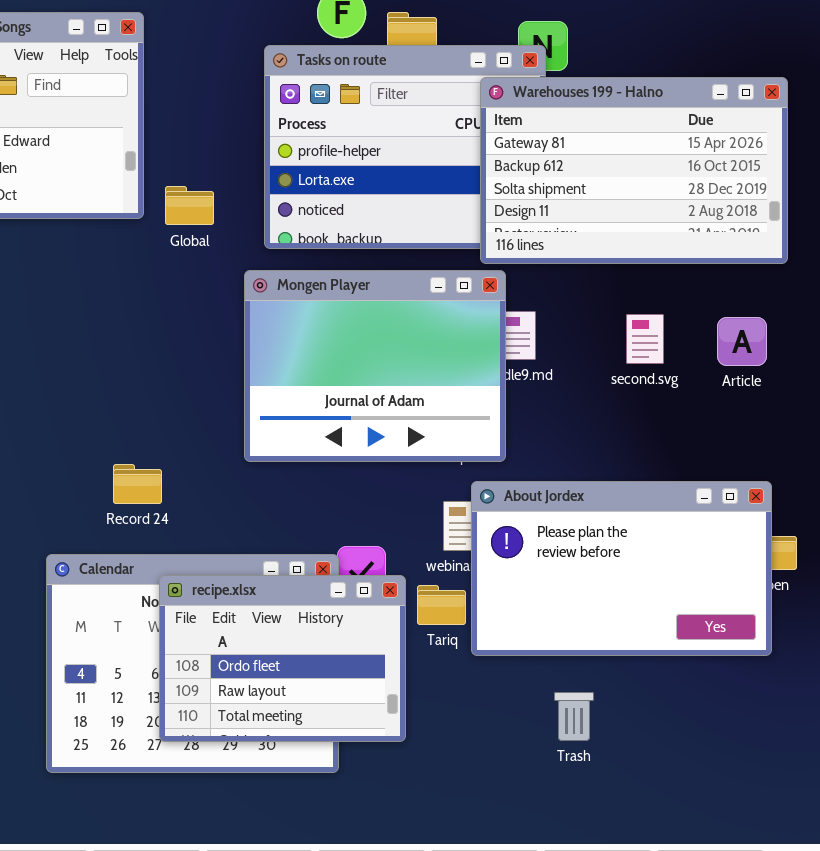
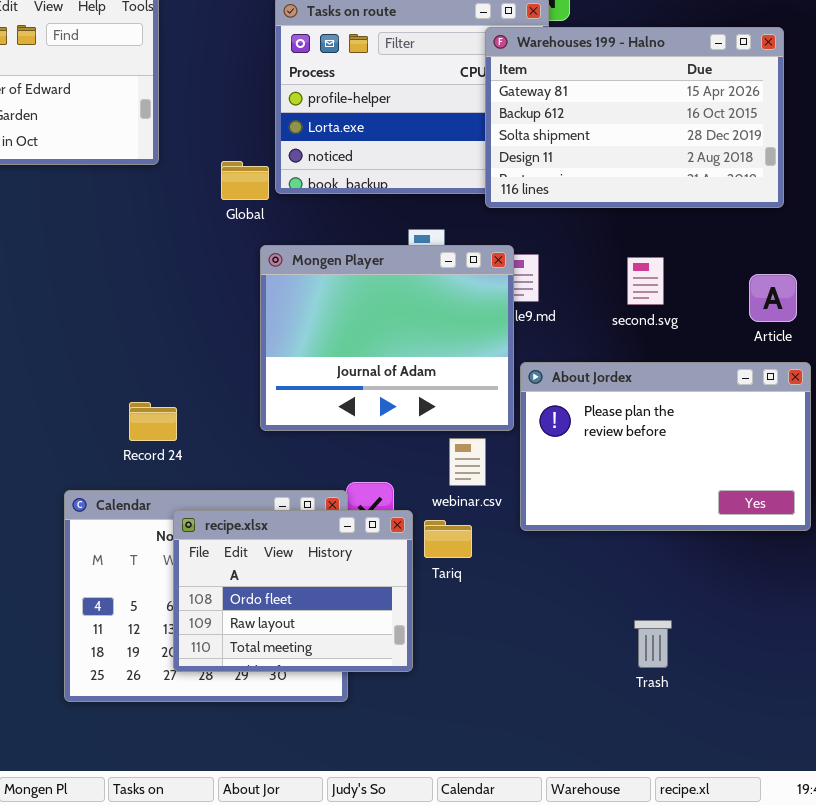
Global: [165,186,214,225] -> [221,161,269,200], moved
Mongen Player: [244,270,506,462] -> [260,245,514,431], moved
Article: [717,317,767,366] -> [749,274,797,322], moved
About Jordex: [471,481,772,656] -> [520,362,811,531], moved
Trash: [554,692,594,741] -> [634,620,672,668], moved

